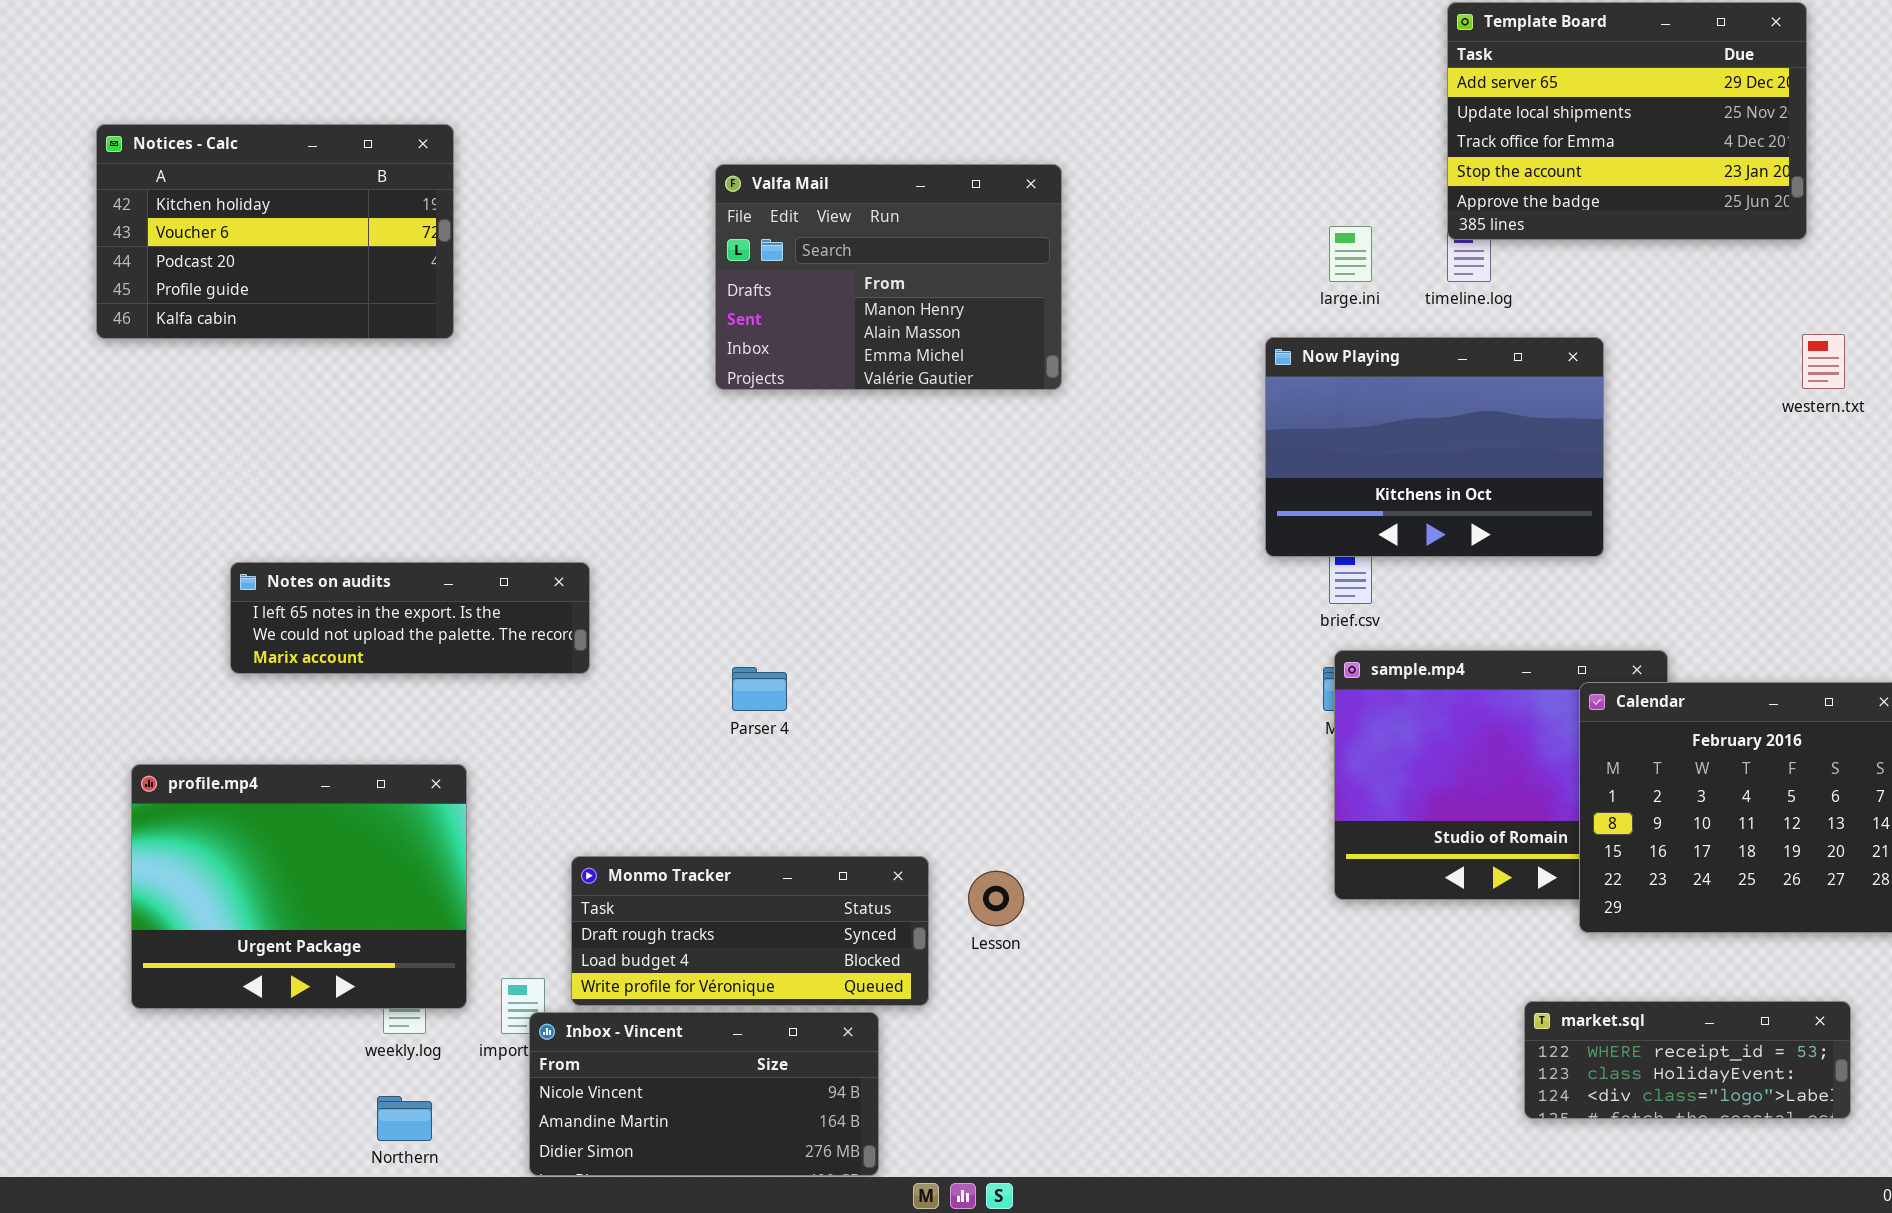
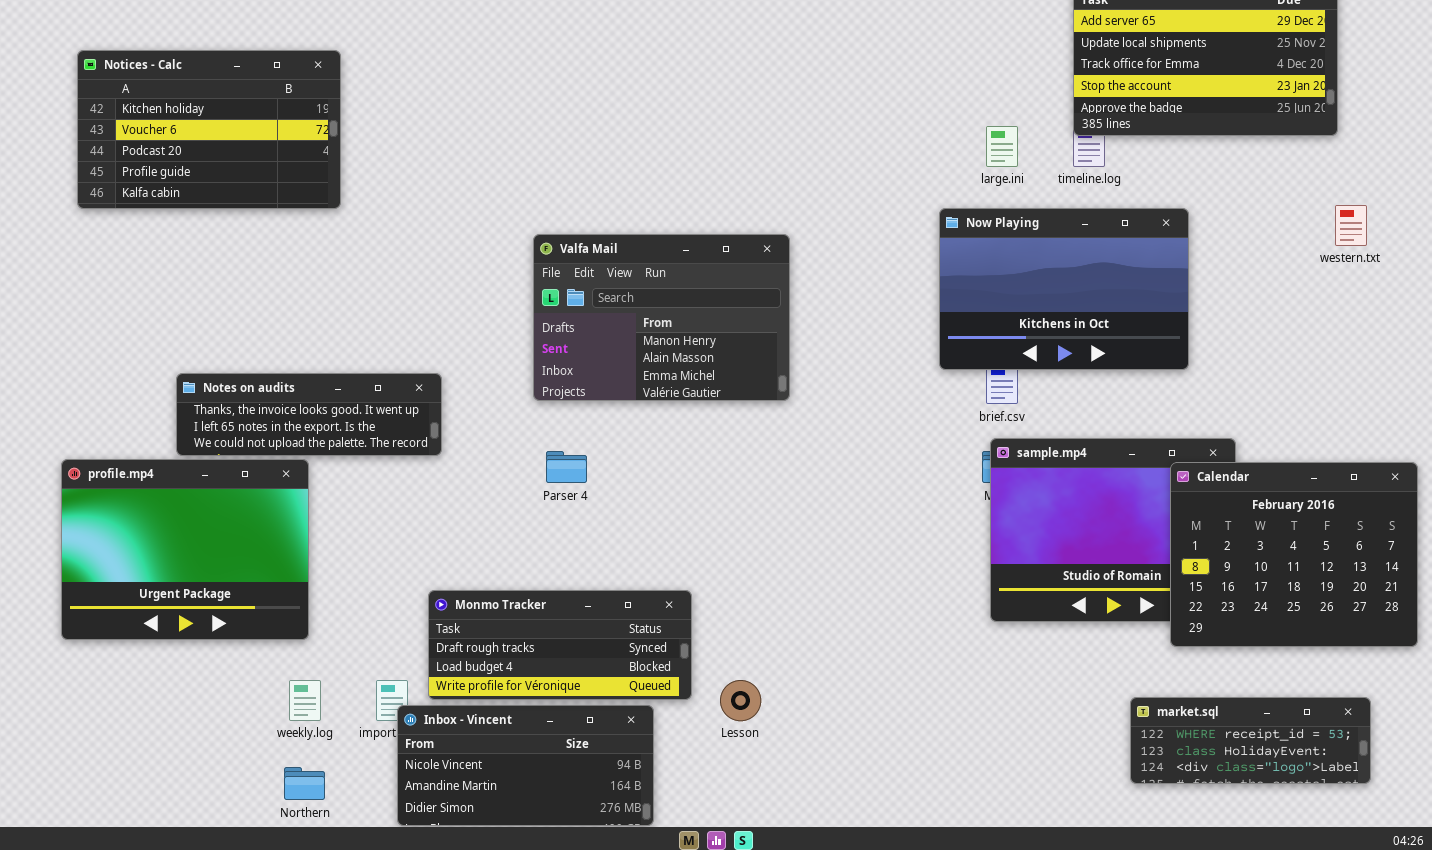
Valfa Mail: [715,164,1062,390] -> [533,234,790,401], moved
Notes on audits: [230,562,590,674] -> [176,373,442,456], scrolled up 1 row
profile.mp4: [131,764,467,1009] -> [61,459,309,640], moved
Lesson: [968,871,1024,926] -> [720,680,761,721], moved

